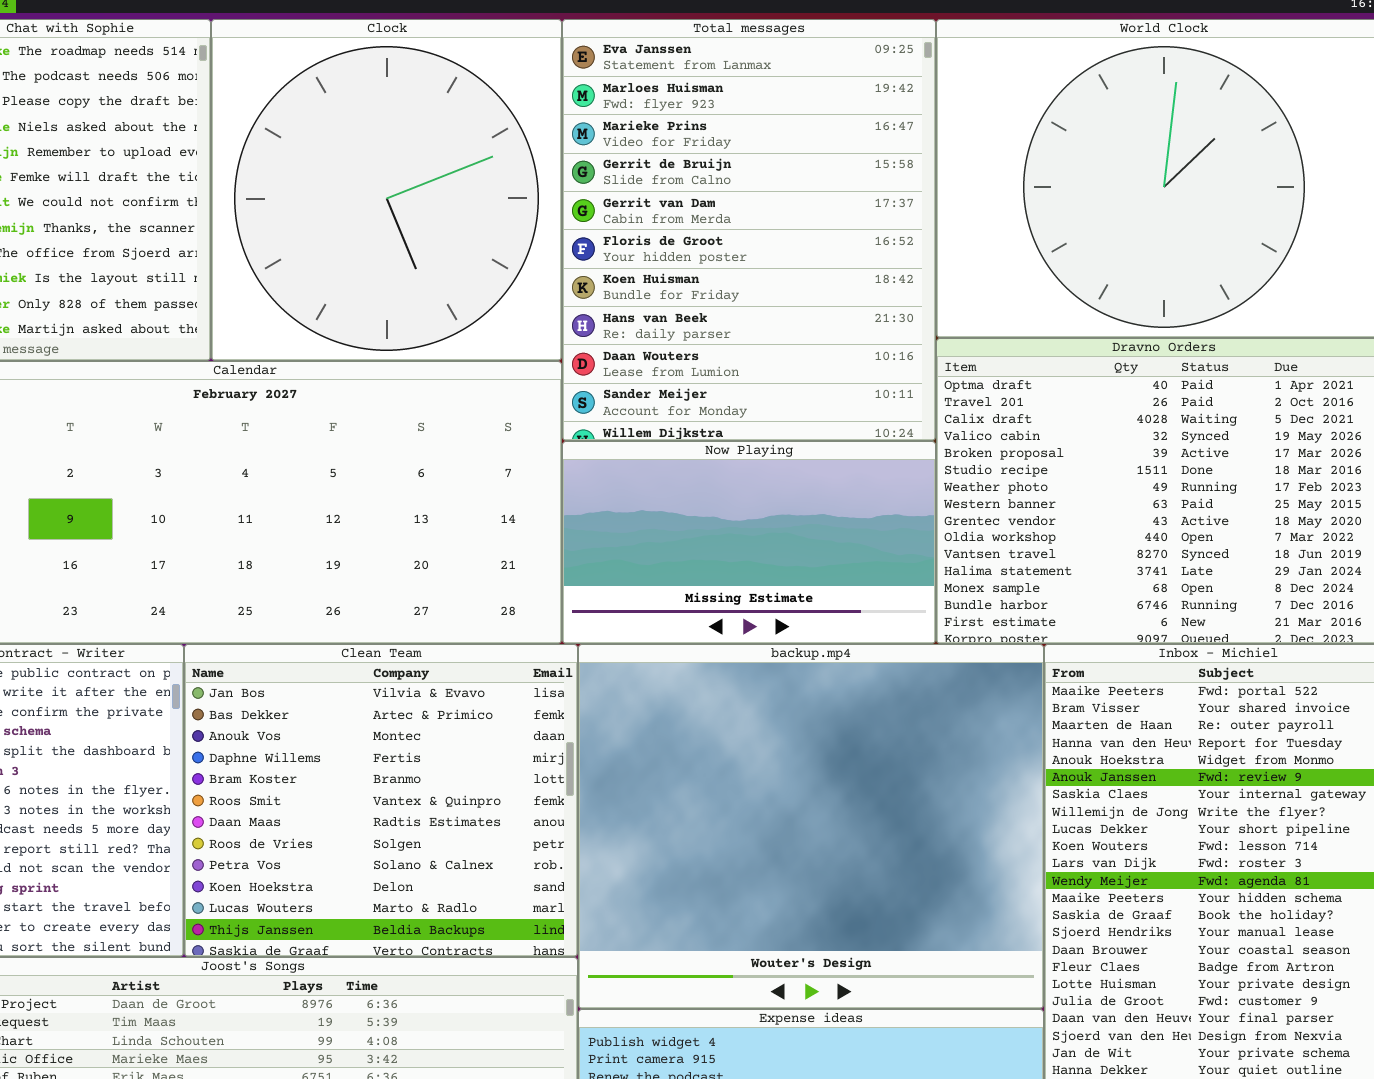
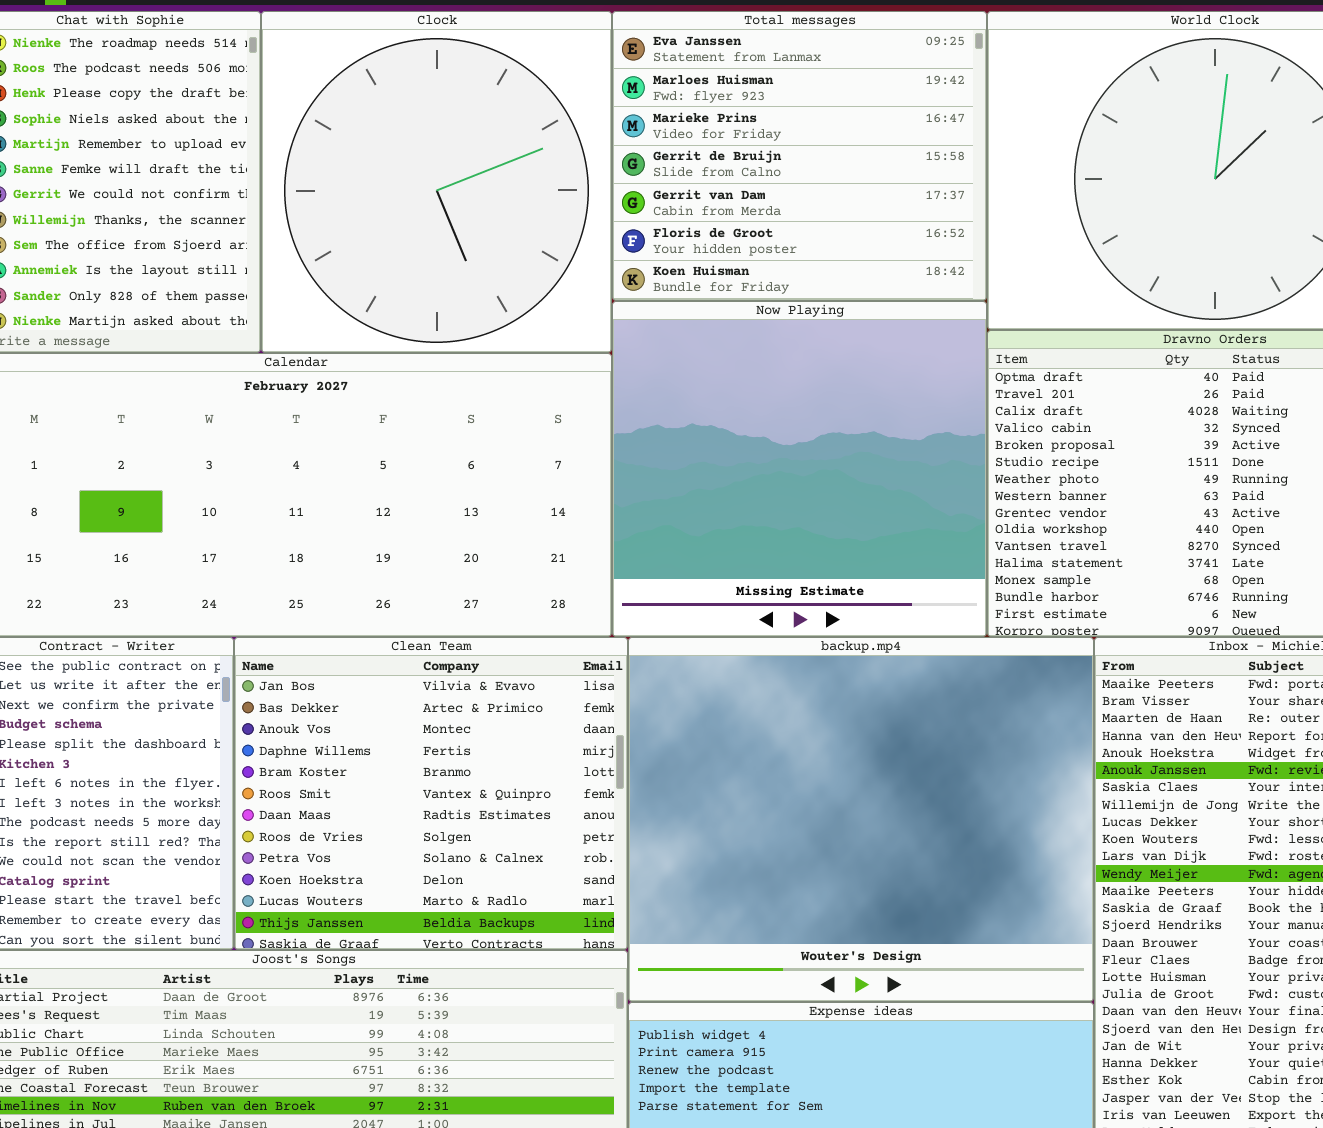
Total messages: [562,19,936,441] -> [612,11,987,301], resized
Now Playing: [562,441,936,644] -> [612,301,987,637], resized

